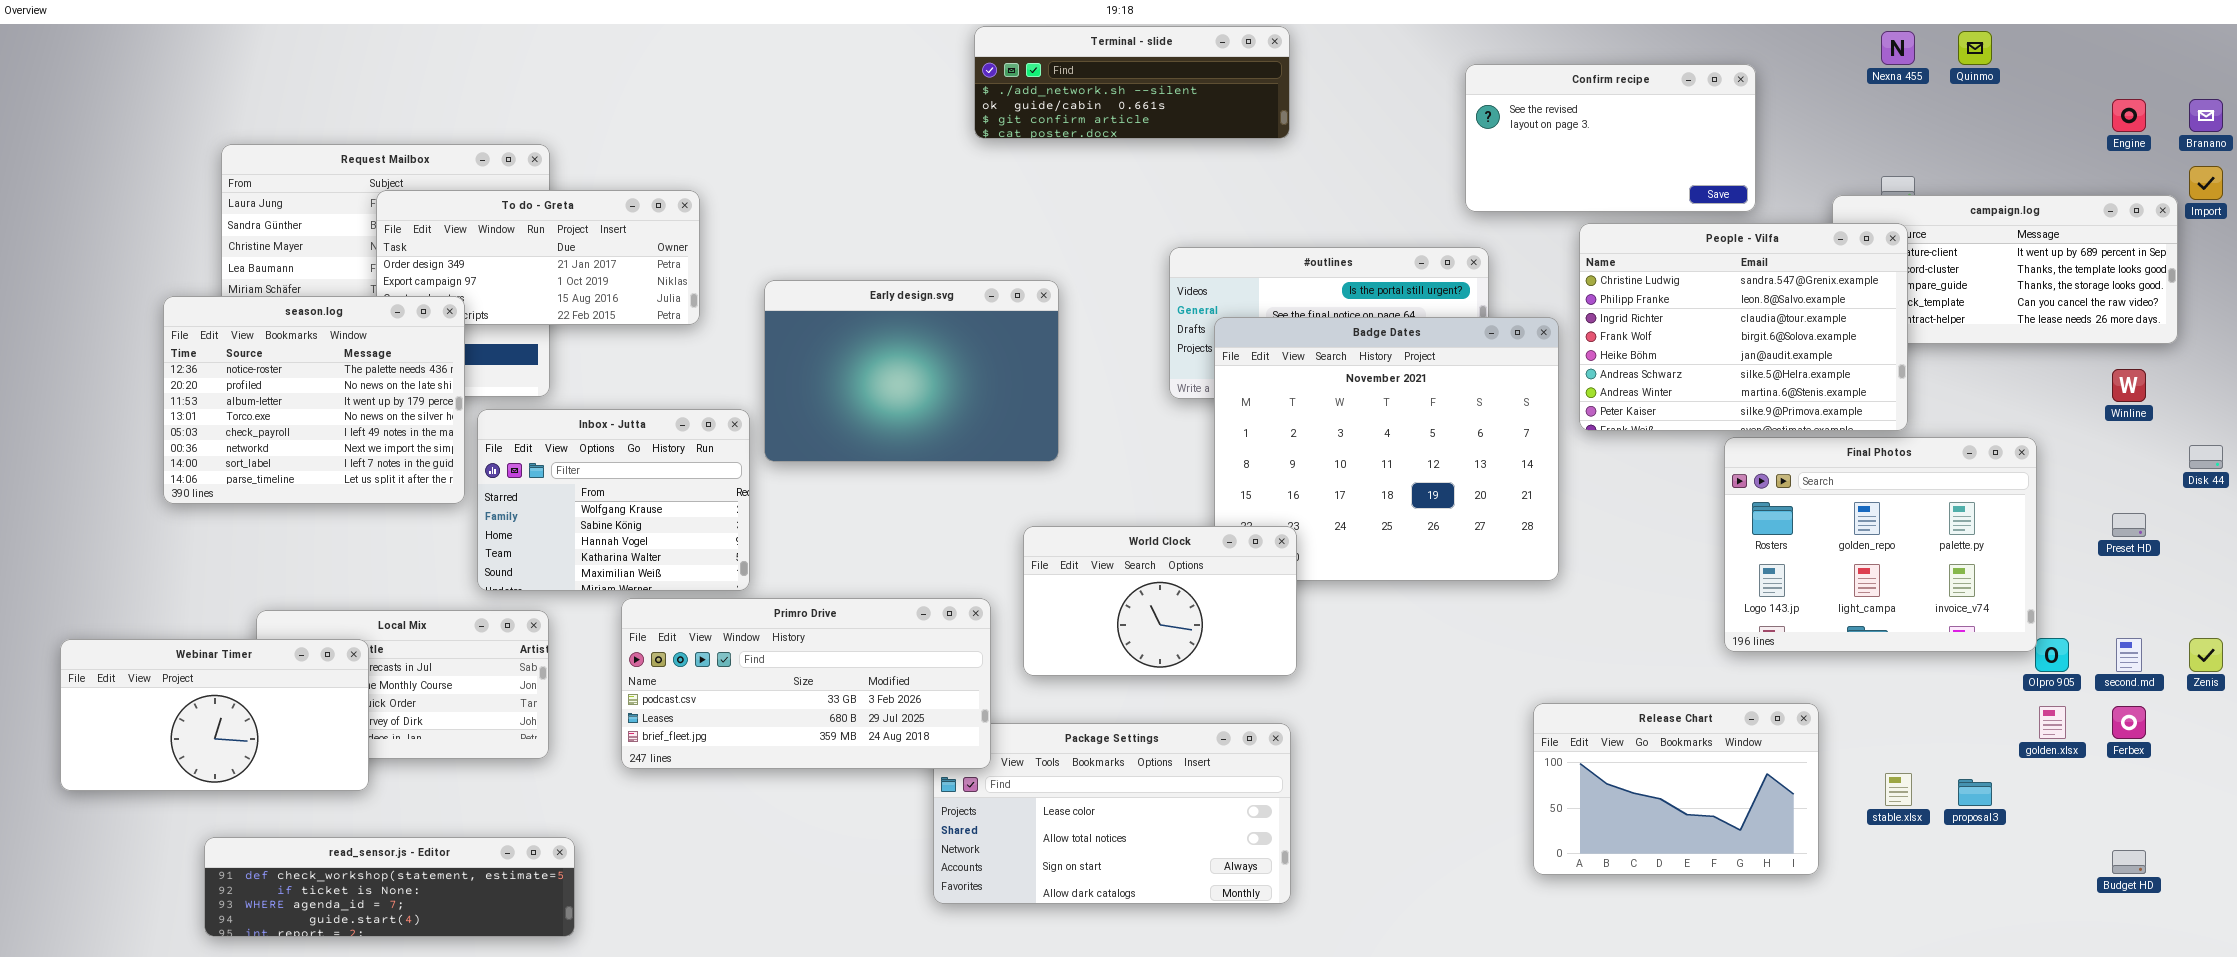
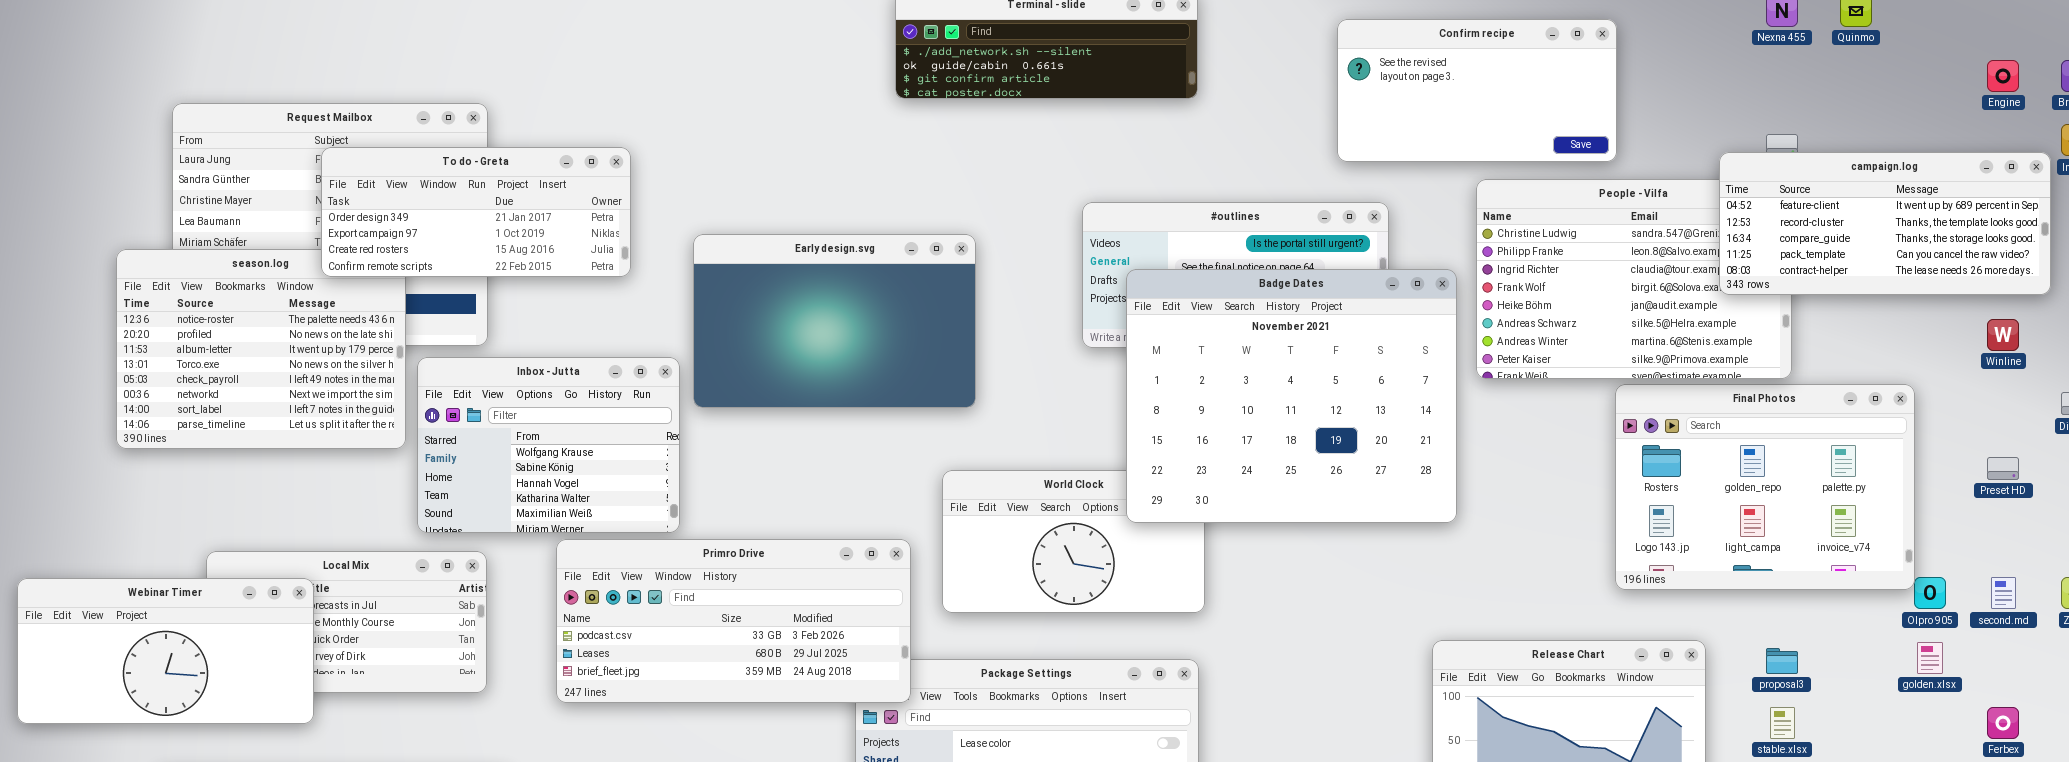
Confirm recipe: [1465,64,1756,212] -> [1337,19,1617,162], moved
To do - Greta: [376,190,700,325] -> [321,147,631,277], raised
campaign.log: [1832,195,2178,344] -> [1719,152,2051,295], raised
Badge Dates: [1214,317,1559,581] -> [1126,269,1457,523], raised
Ferbex: [2112,706,2146,739] -> [1987,707,2019,739], moved
proposal3: [1958,779,1992,806] -> [1766,648,1798,674], moved

